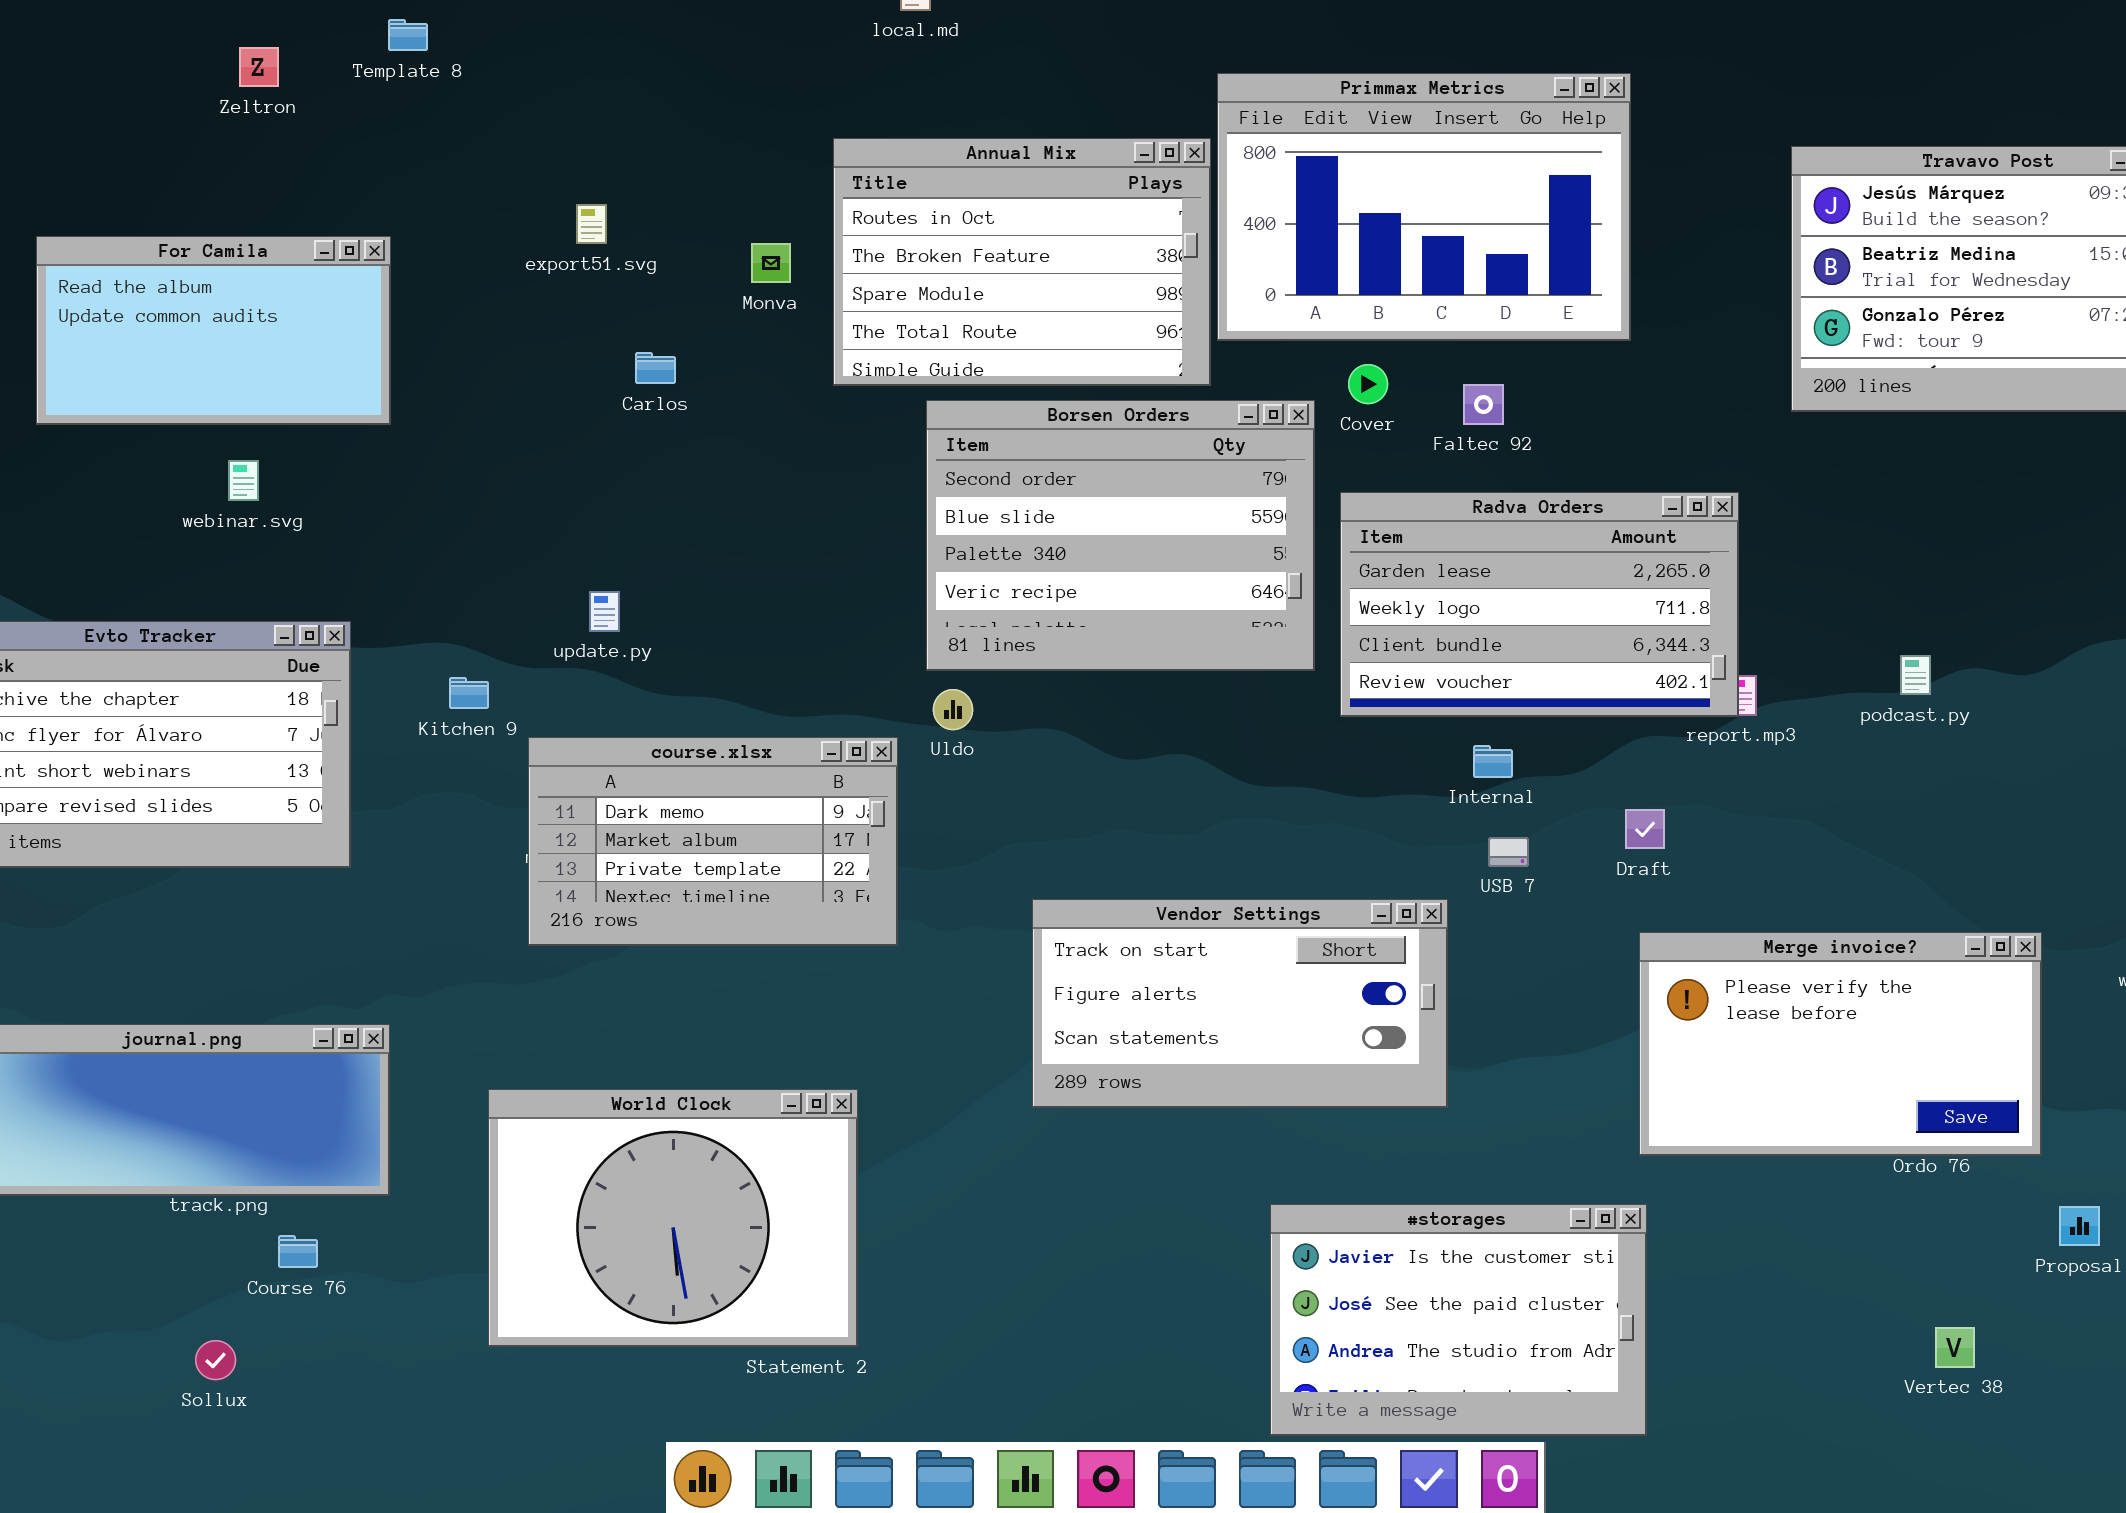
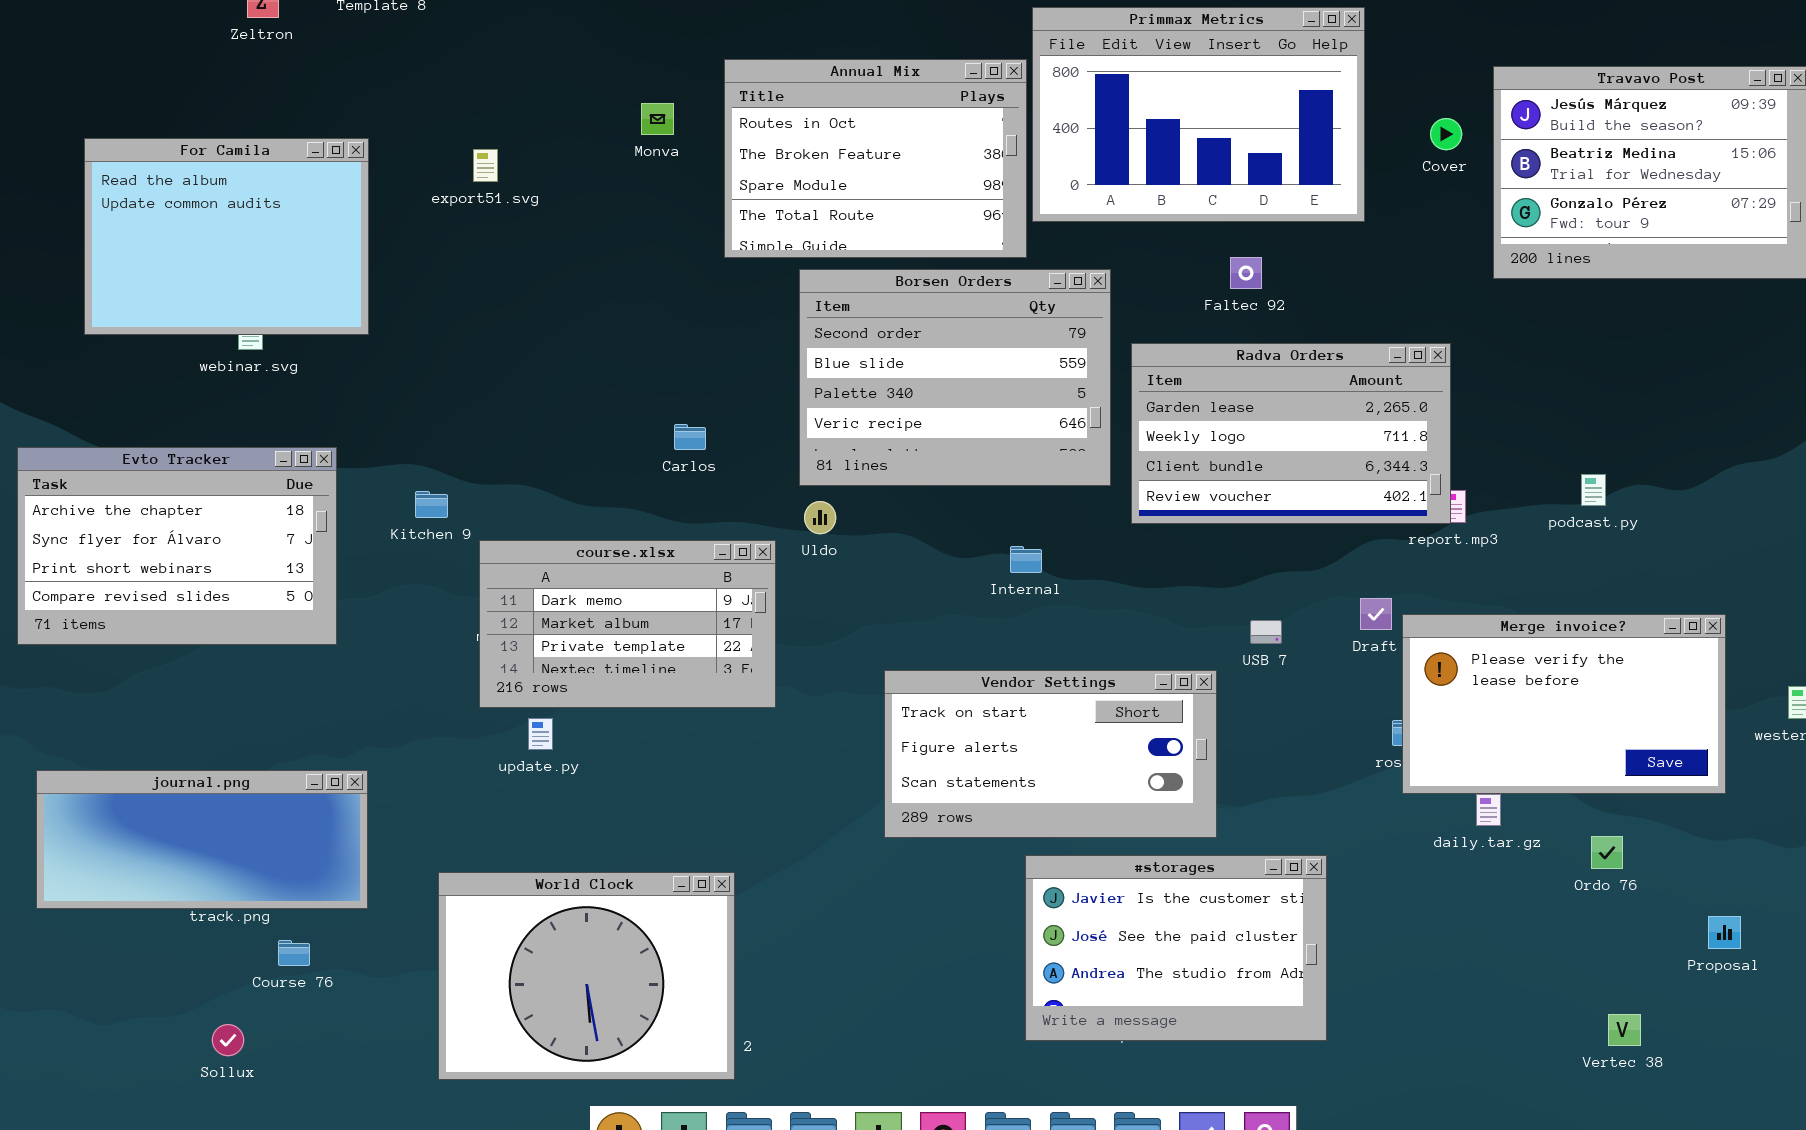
export51.svg: [576,204,607,244] -> [473,149,498,182], moved
For Camila: [36,236,391,425] -> [84,138,369,335], resized
Monva: [751,243,791,283] -> [641,103,674,135], moved
Carlos: [635,352,676,384] -> [674,424,706,450], moved
Cover: [1348,364,1388,404] -> [1430,118,1462,150], moved
update.py: [589,591,620,632] -> [528,718,553,750], moved
Internal: [1473,745,1513,778] -> [1010,546,1042,573], moved
Merge invoice?: [1639,932,2042,1156] -> [1402,614,1726,794], moved
World Clock: [488,1089,858,1347] -> [438,872,735,1080], moved
#storages: [1270,1204,1647,1436] -> [1025,855,1327,1041], moved

